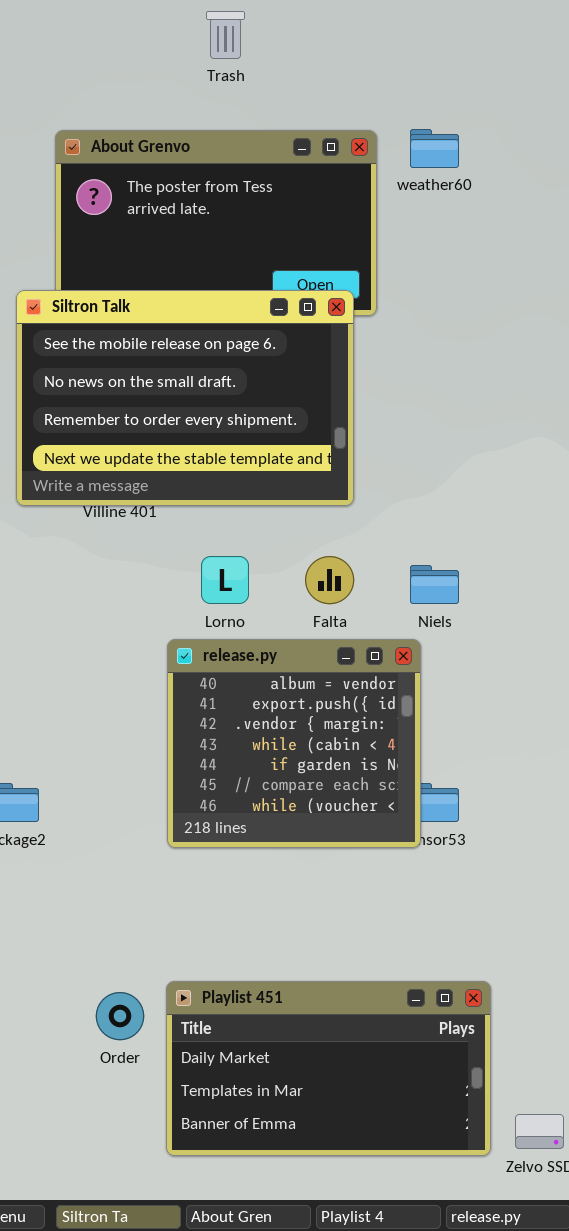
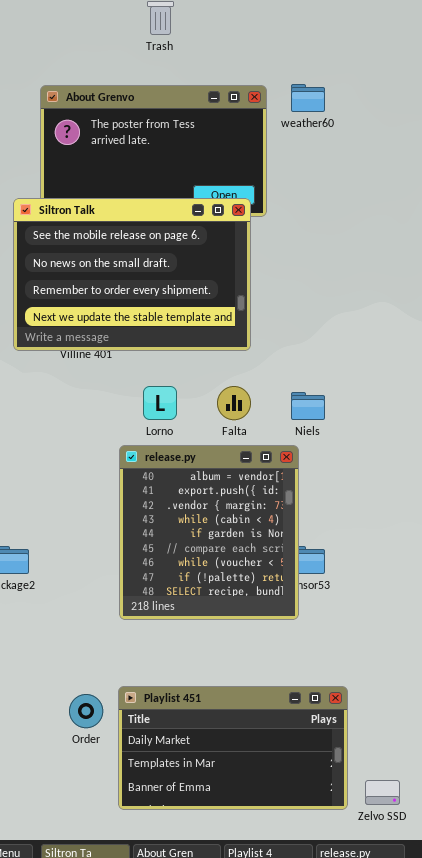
release.py: [167,639,421,848] -> [119,445,299,620], resized

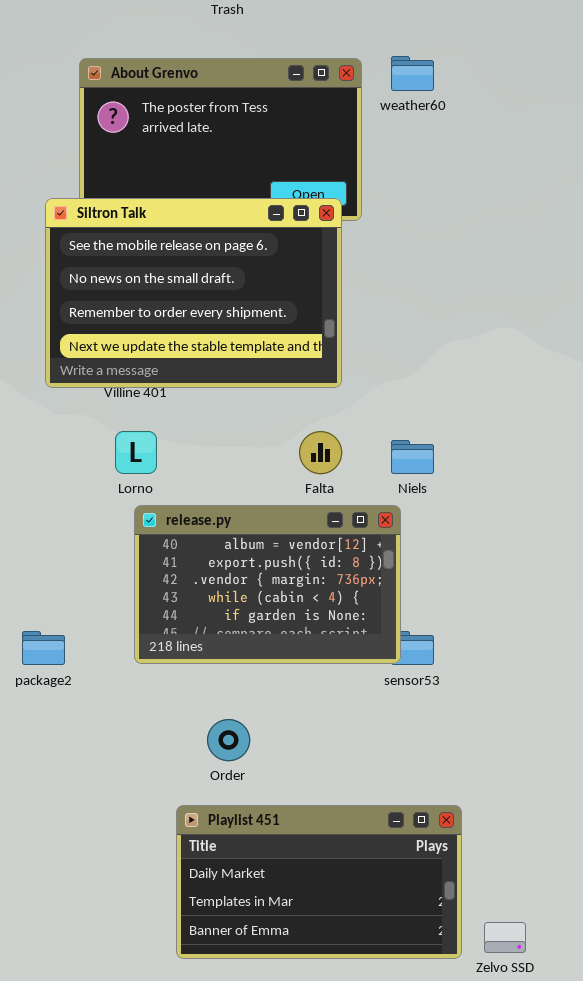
Lorno: [143,386,177,420] -> [115,431,157,474], moved
release.py: [119,445,299,620] -> [134,505,401,664], resized
Order: [69,694,103,728] -> [207,719,250,761], moved

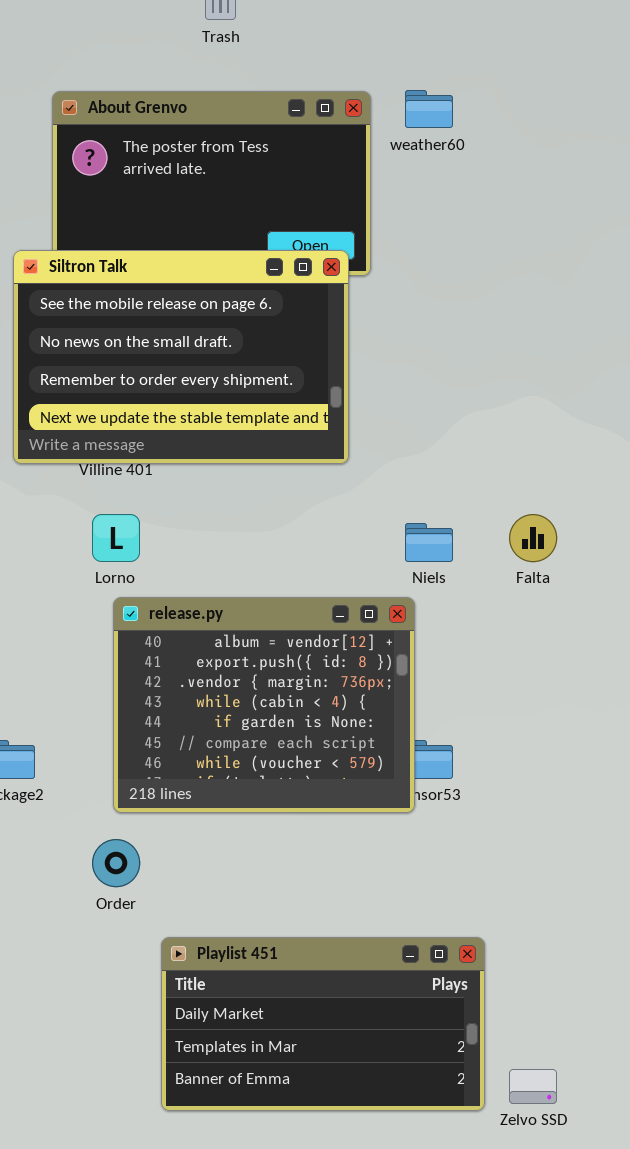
Falta: [299,431,342,474] -> [509,514,557,562], moved
release.py: [134,505,401,664] -> [113,597,415,813], resized
Order: [207,719,250,761] -> [92,839,140,887], moved

